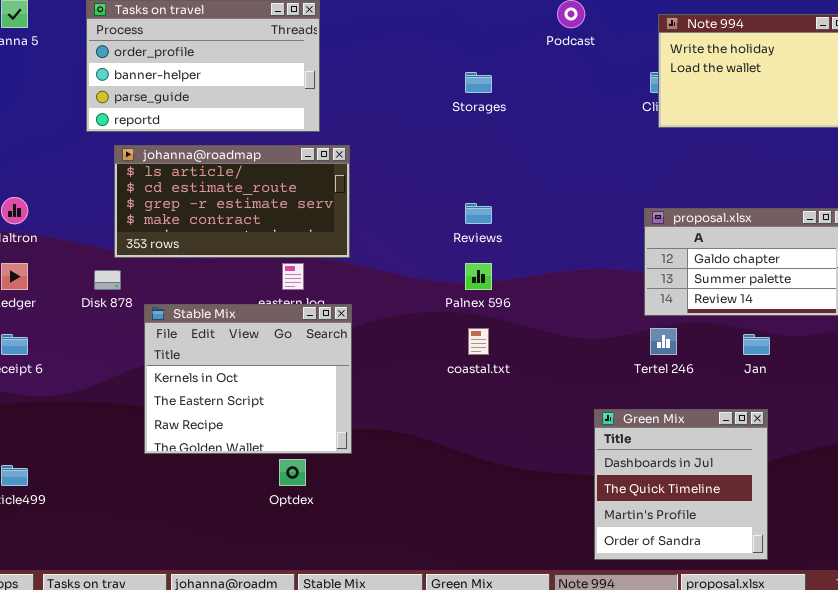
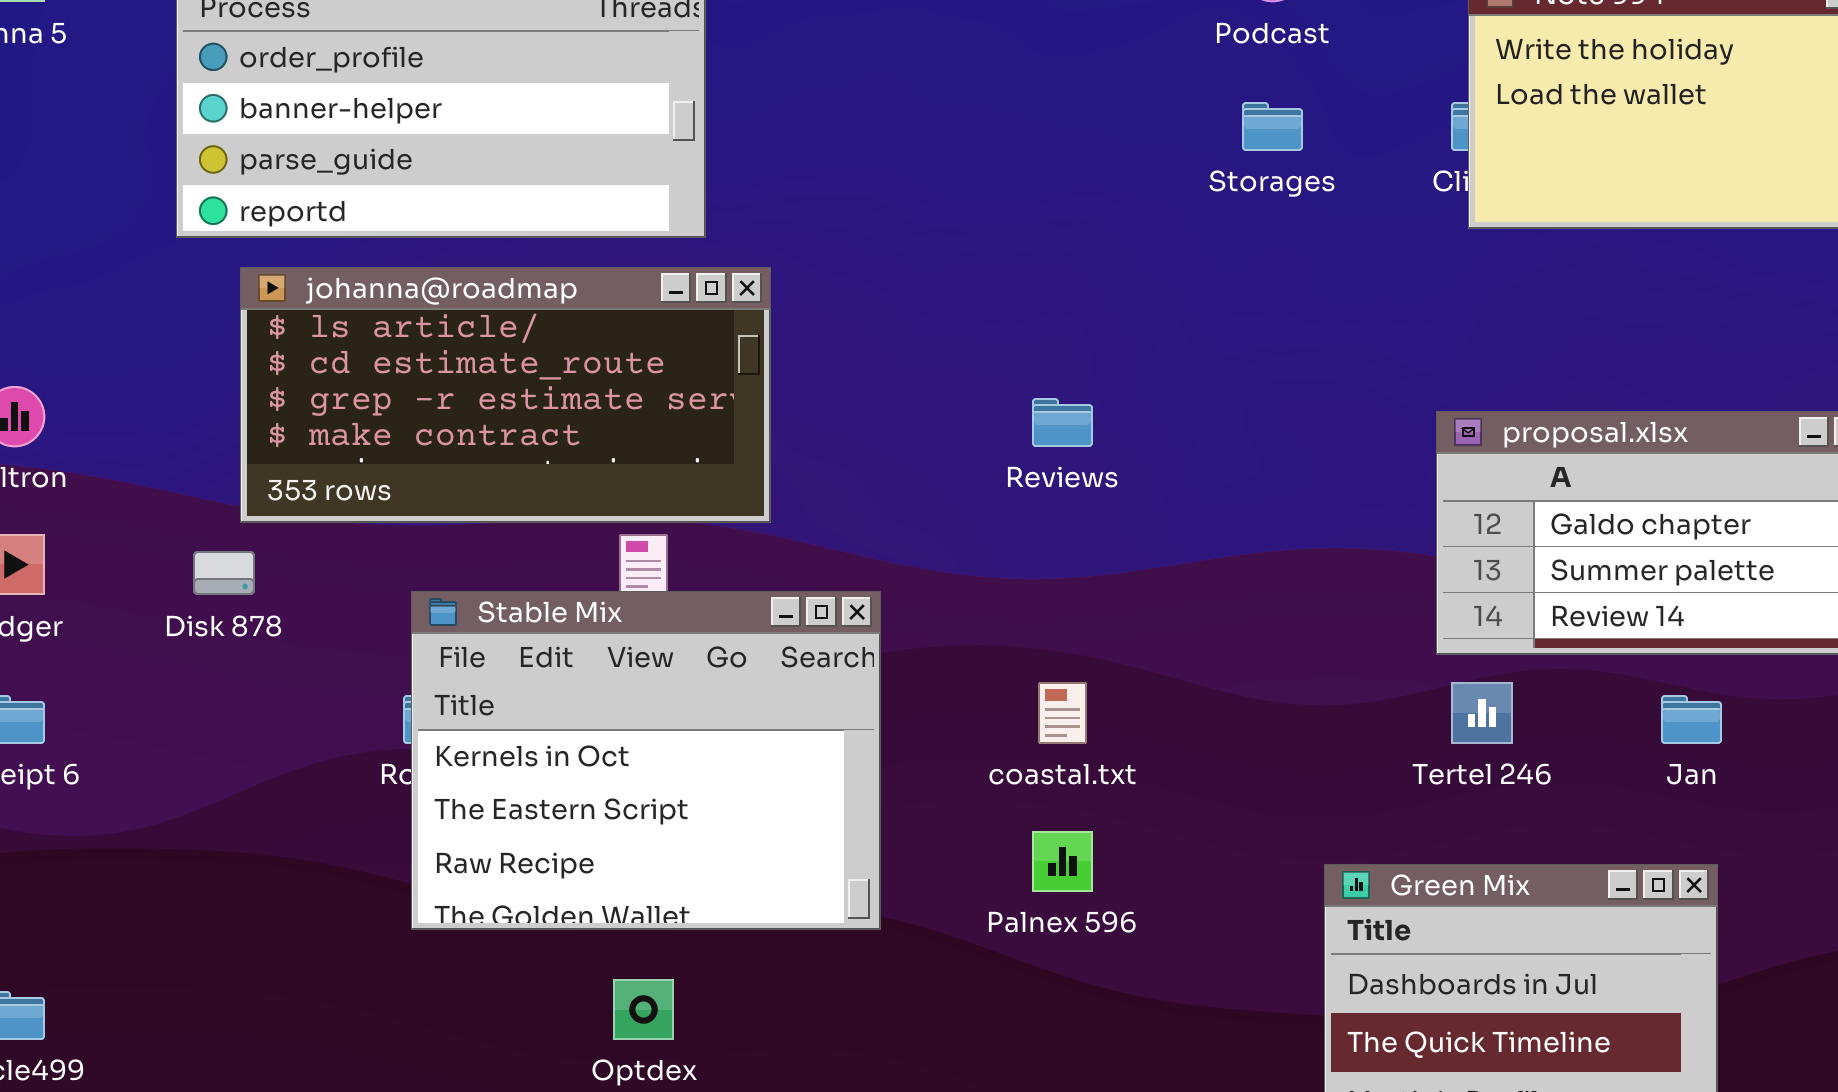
Storages: [465,72,492,93] -> [1242,102,1303,151], moved
Palnex 596: [465,263,492,290] -> [1032,831,1093,892], moved
Stable Mix: [144,304,352,454] -> [411,591,881,930], moved

